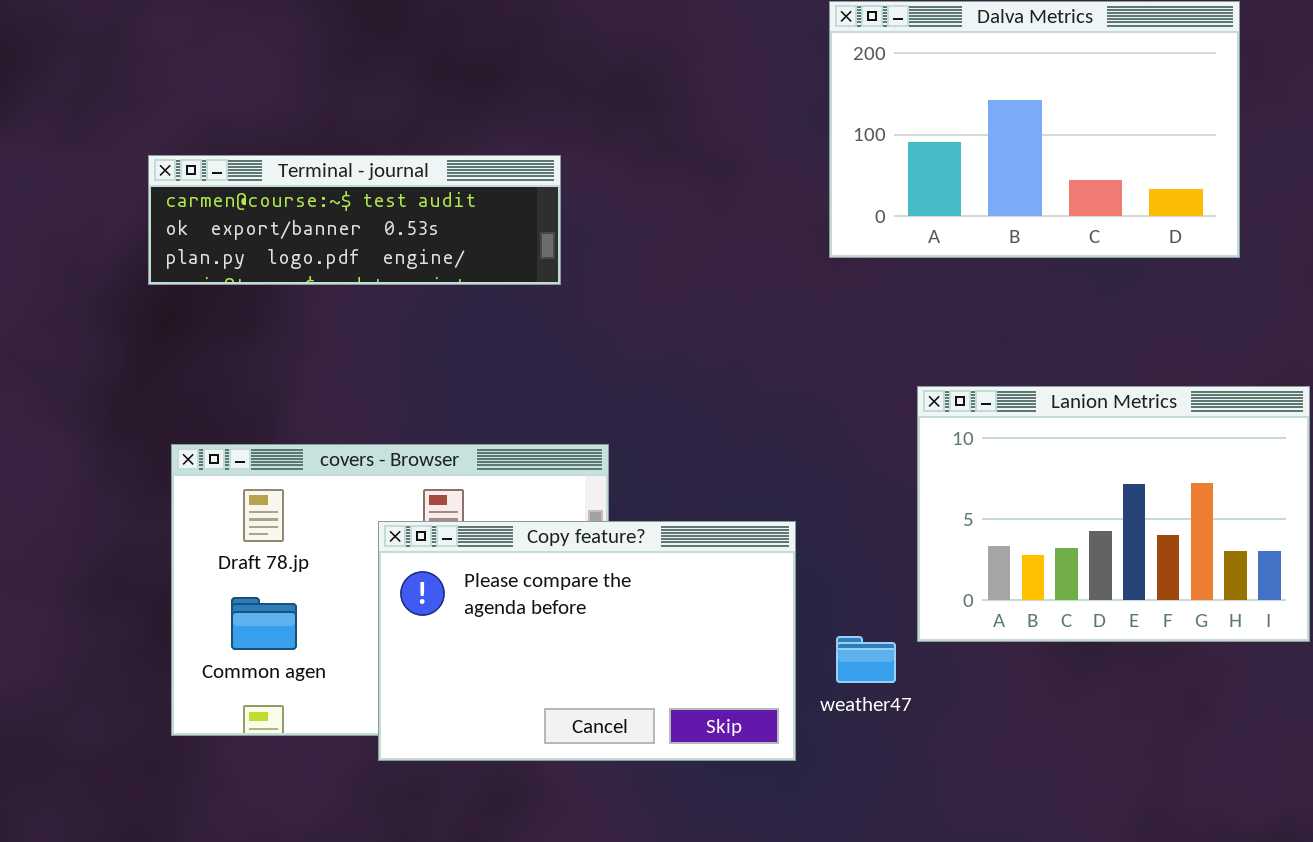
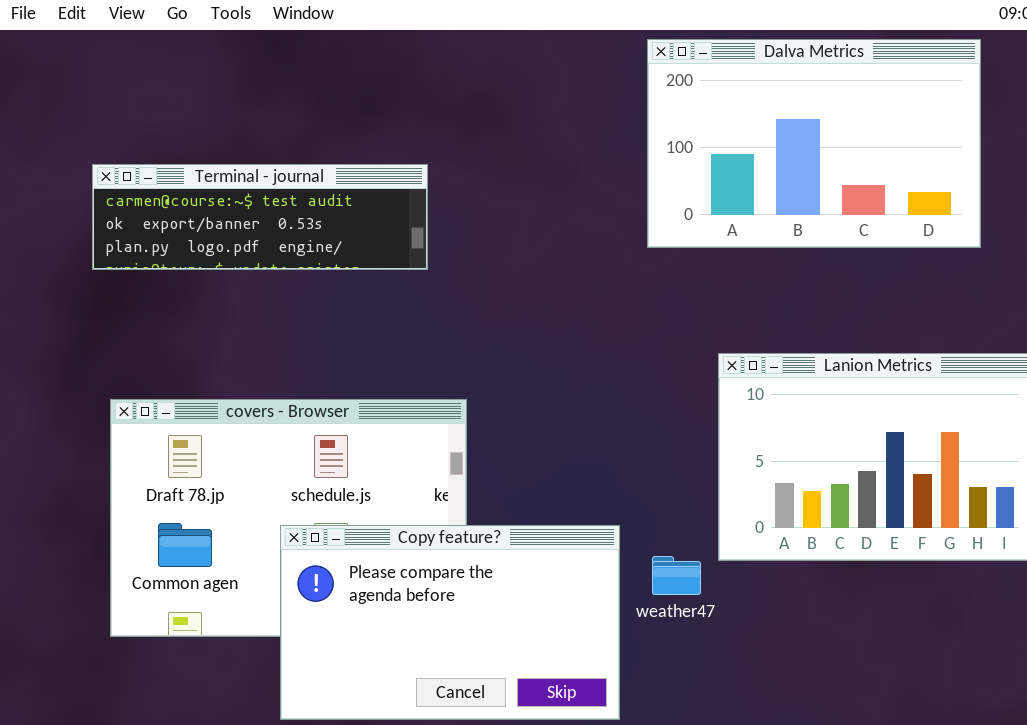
Copy feature?: [378,521,796,761] -> [280,525,620,720], moved

